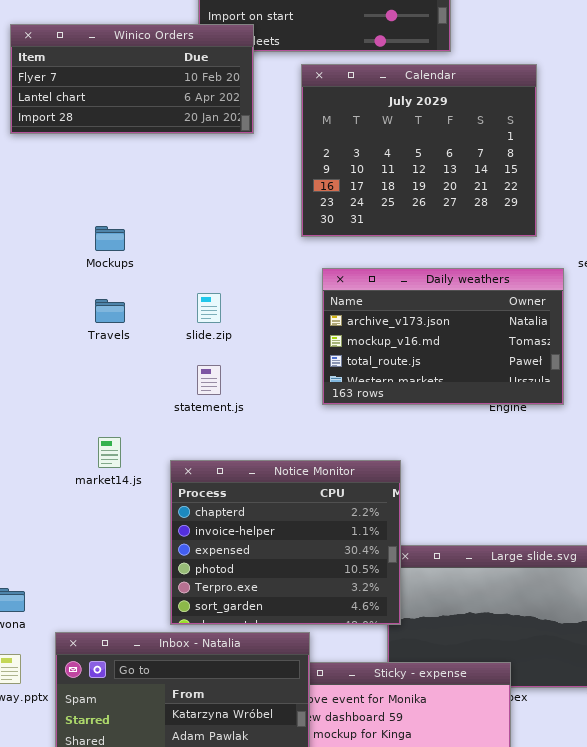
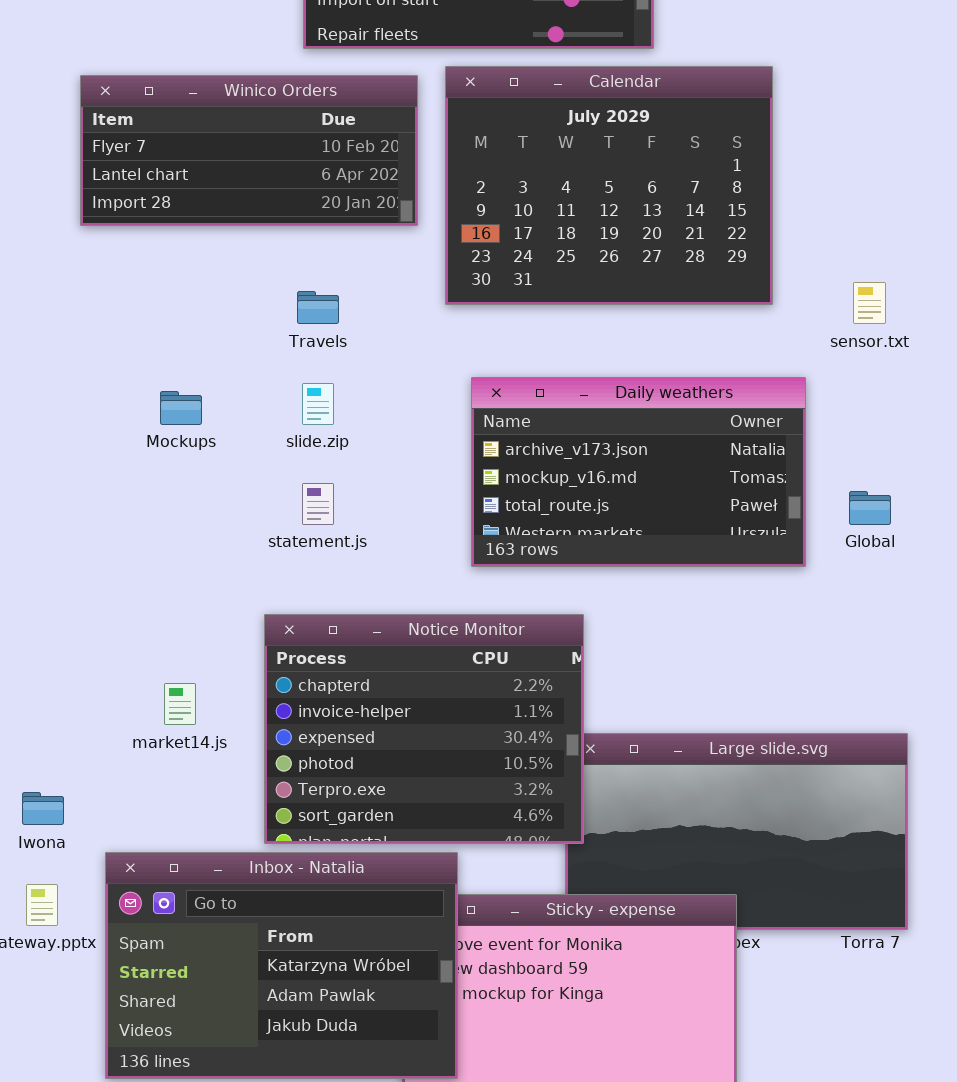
Winico Orders: [10,24,254,134] -> [80,75,418,226], moved
Mockups: [95,226,125,251] -> [160,391,202,425], moved
Daily weathers: [322,268,564,405] -> [471,377,806,567], moved
Travels: [95,299,125,323] -> [297,291,339,324], moved
market14.js: [98,437,121,468] -> [164,683,196,725], moved

